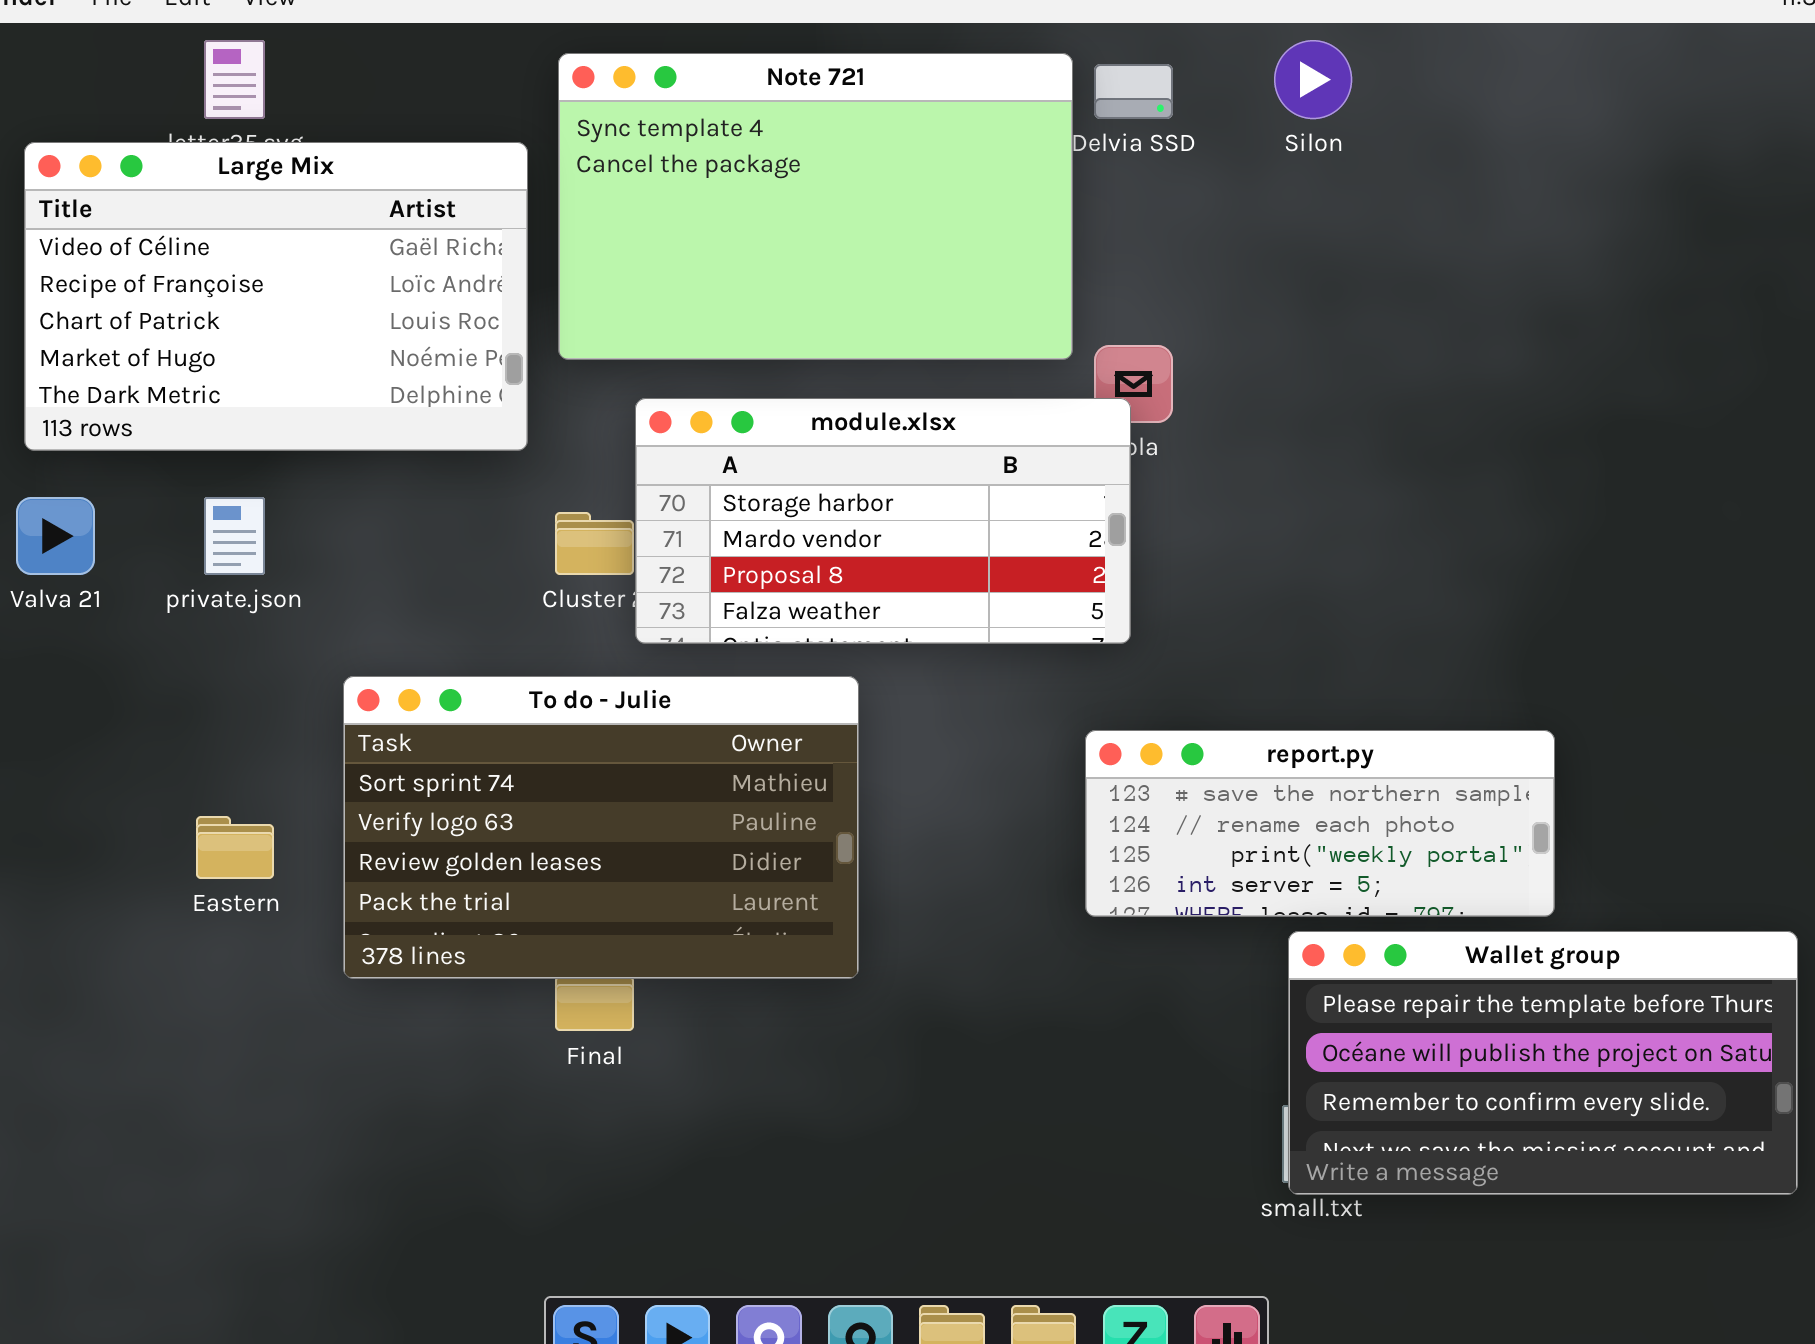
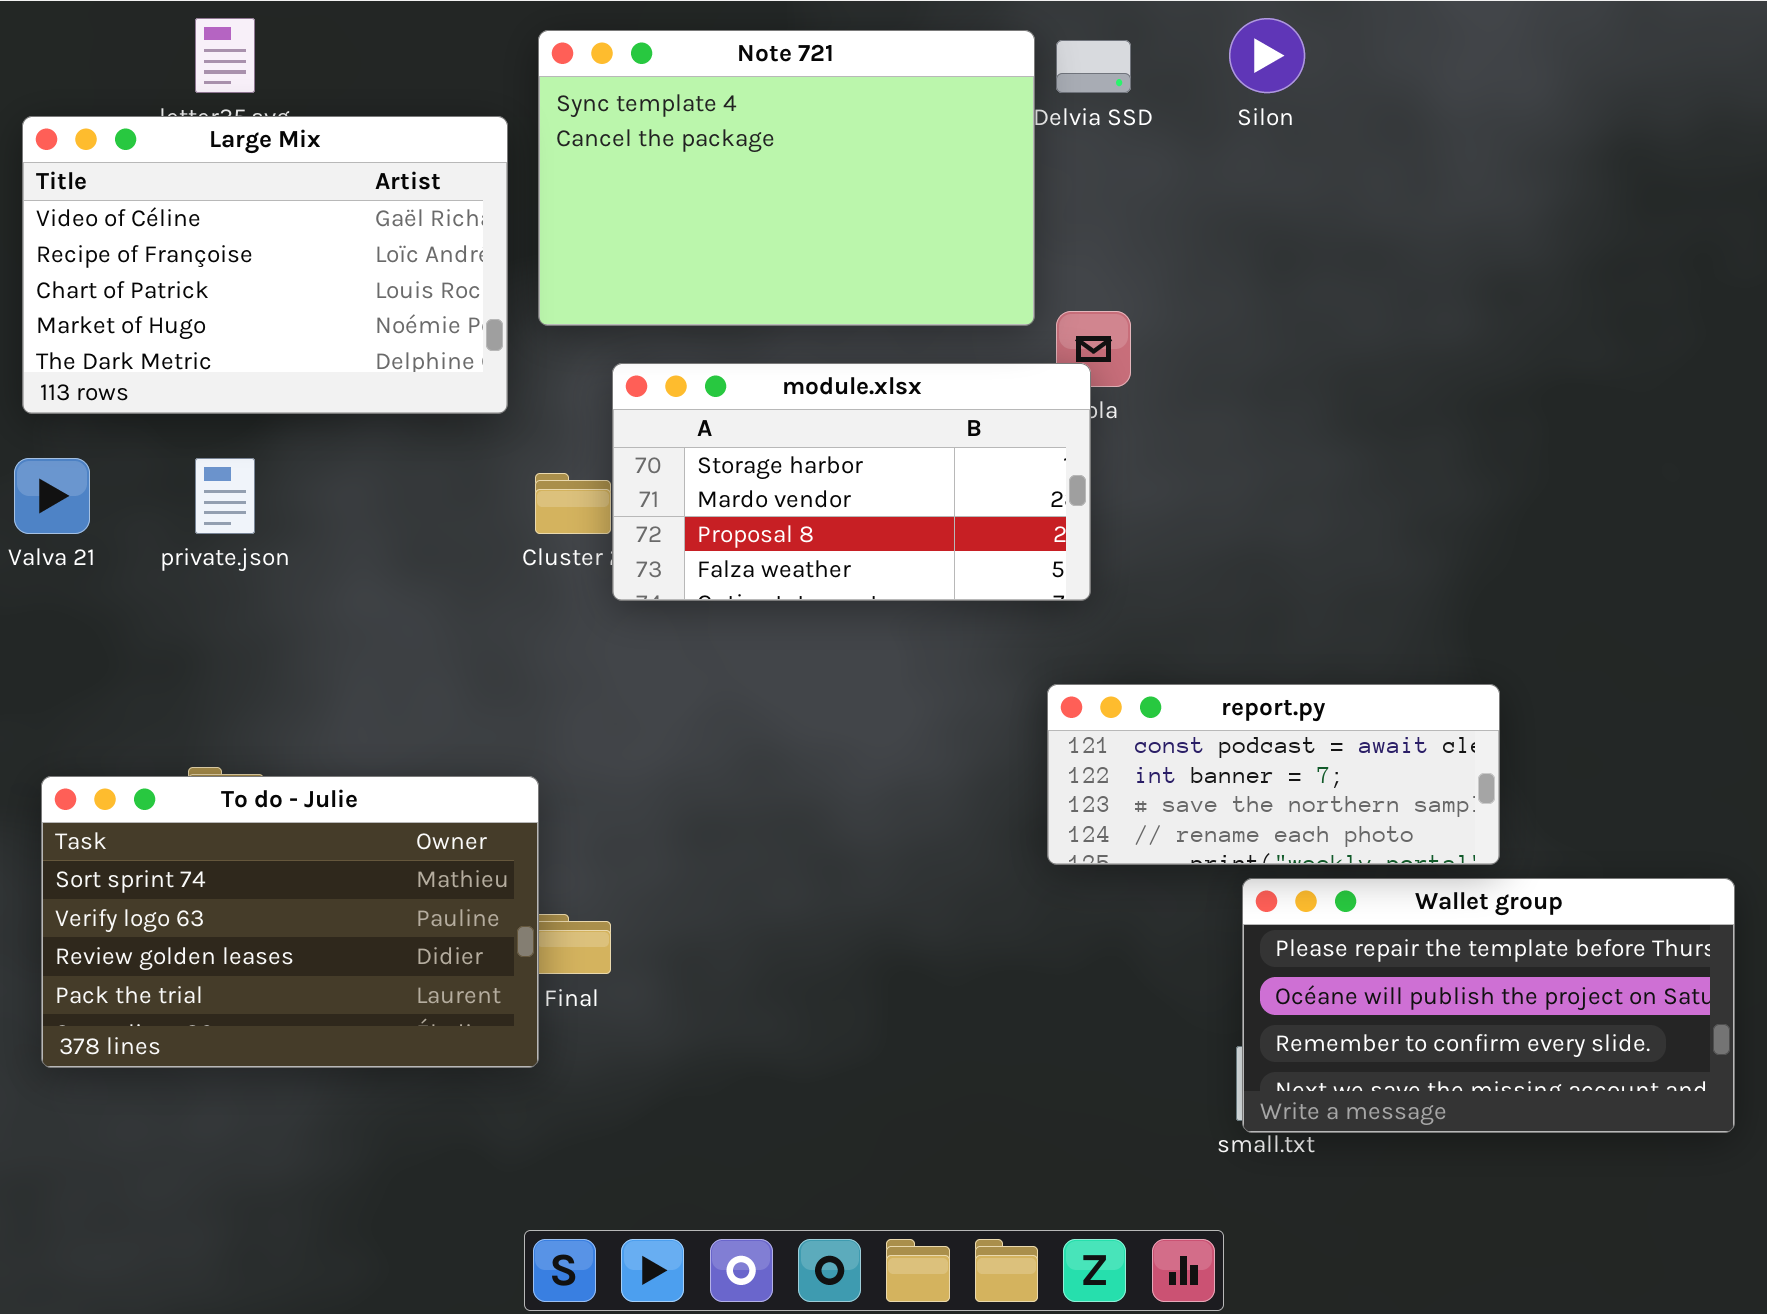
To do - Julie: [343,676,859,979] -> [41,776,539,1068], moved
report.py: [1085,730,1555,917] -> [1047,684,1500,865], scrolled up 2 rows

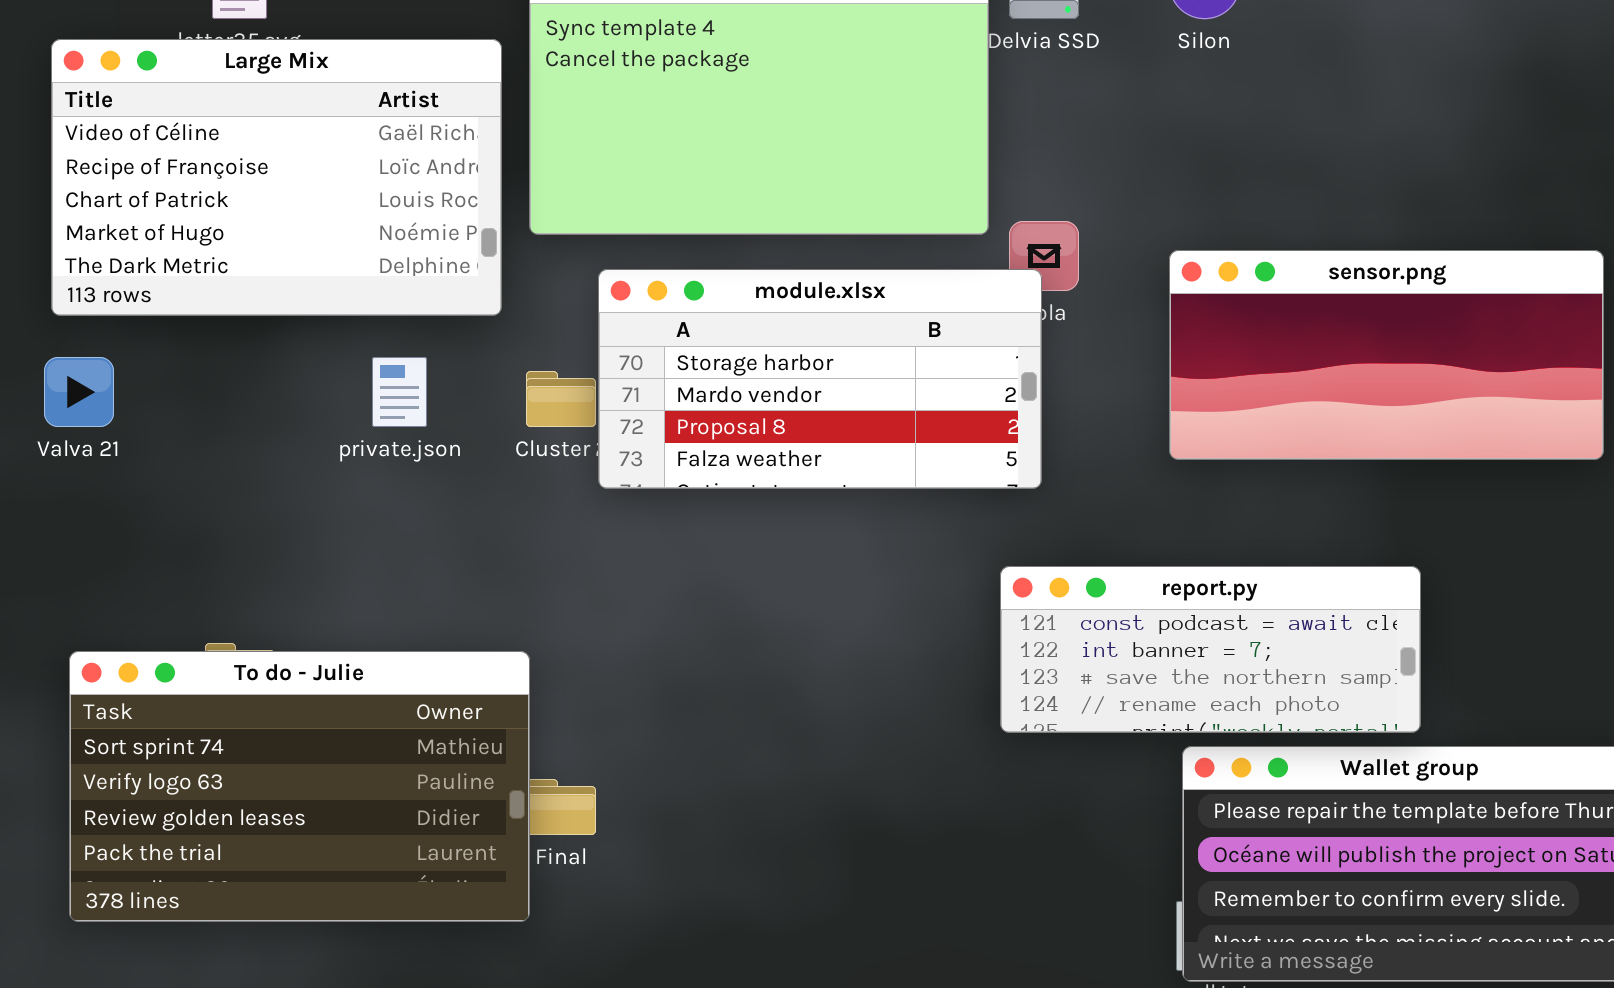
sensor.png: none -> [1169,250,1604,460], opened
private.json: [195,458,255,534] -> [372,357,427,427], moved

